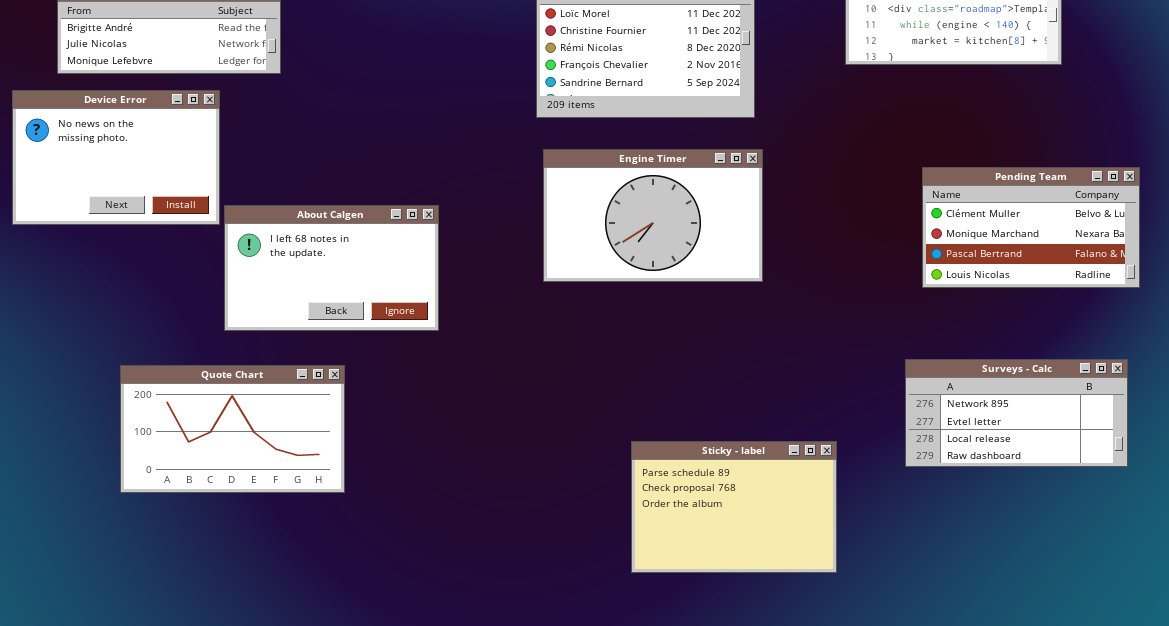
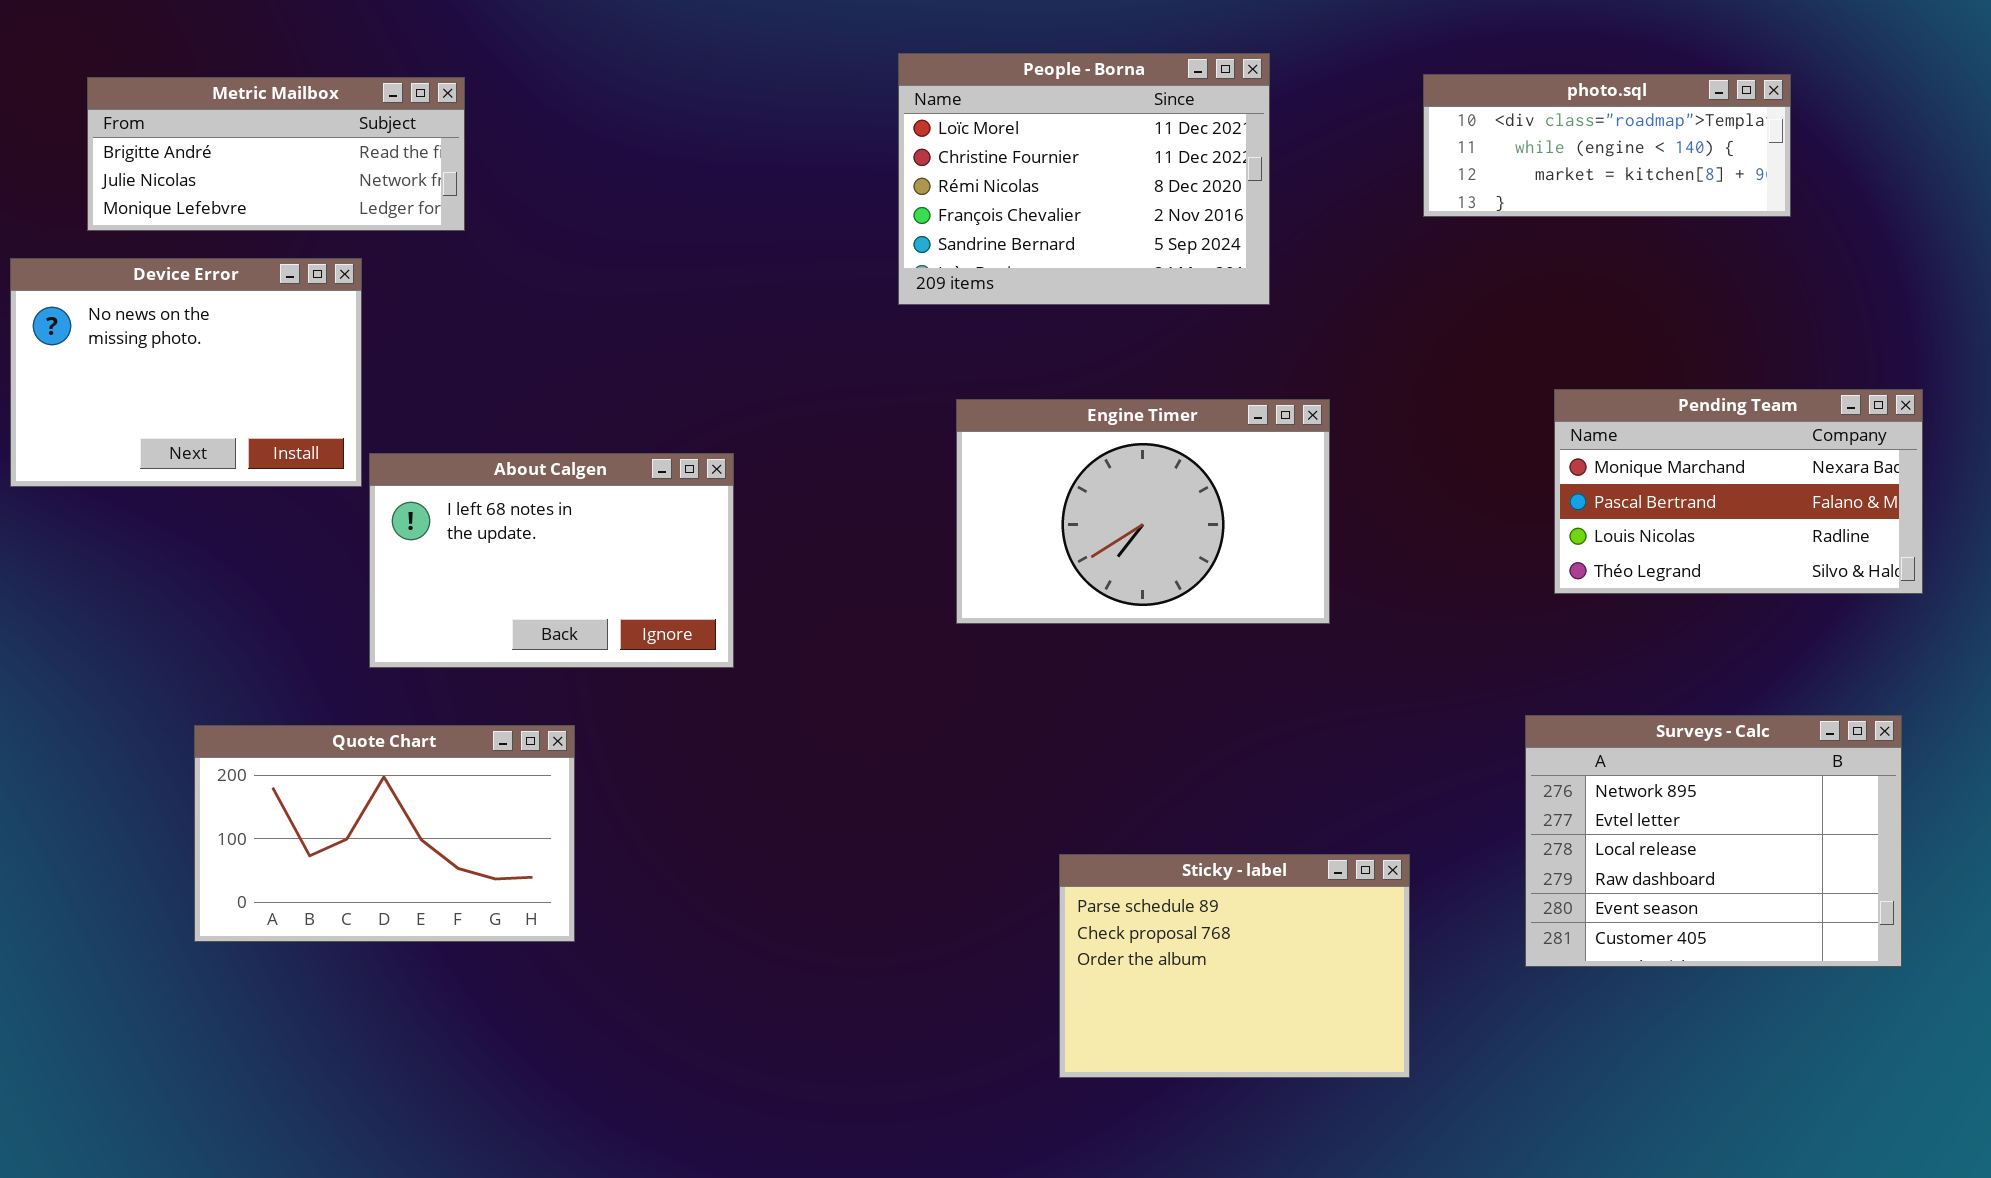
Engine Timer: [543,149,763,282] -> [956,399,1330,624], moved
Pending Team: [922,167,1140,288] -> [1554,389,1923,594], scrolled down 1 row
Surveys - Calc: [905,359,1128,467] -> [1525,715,1902,967], resized

